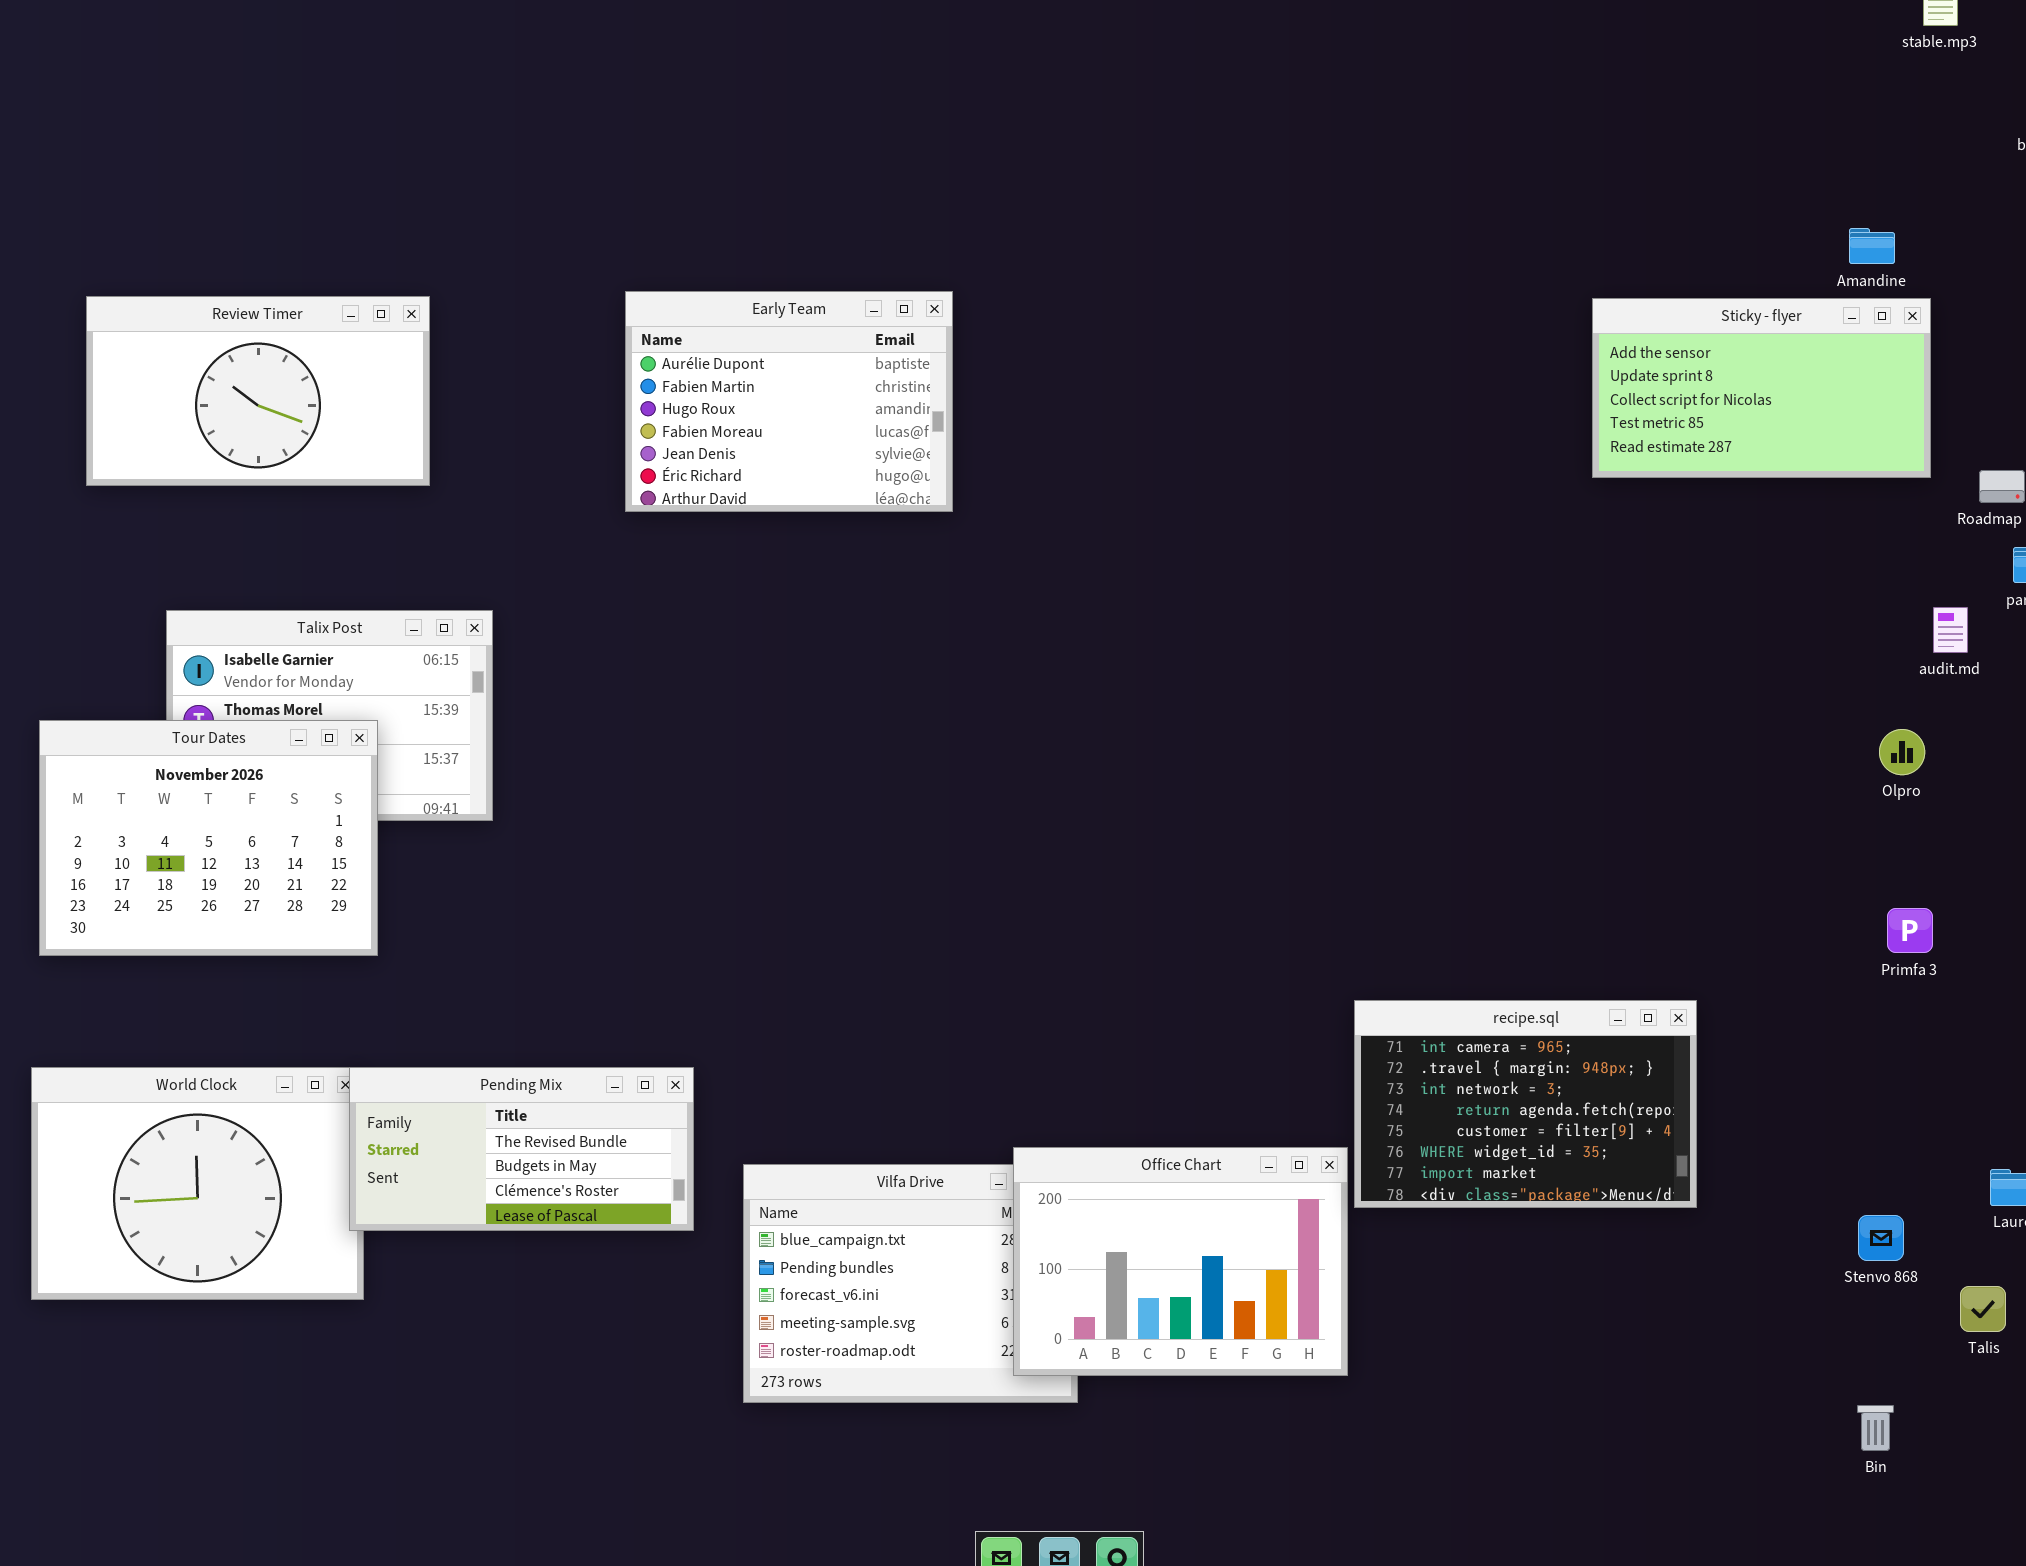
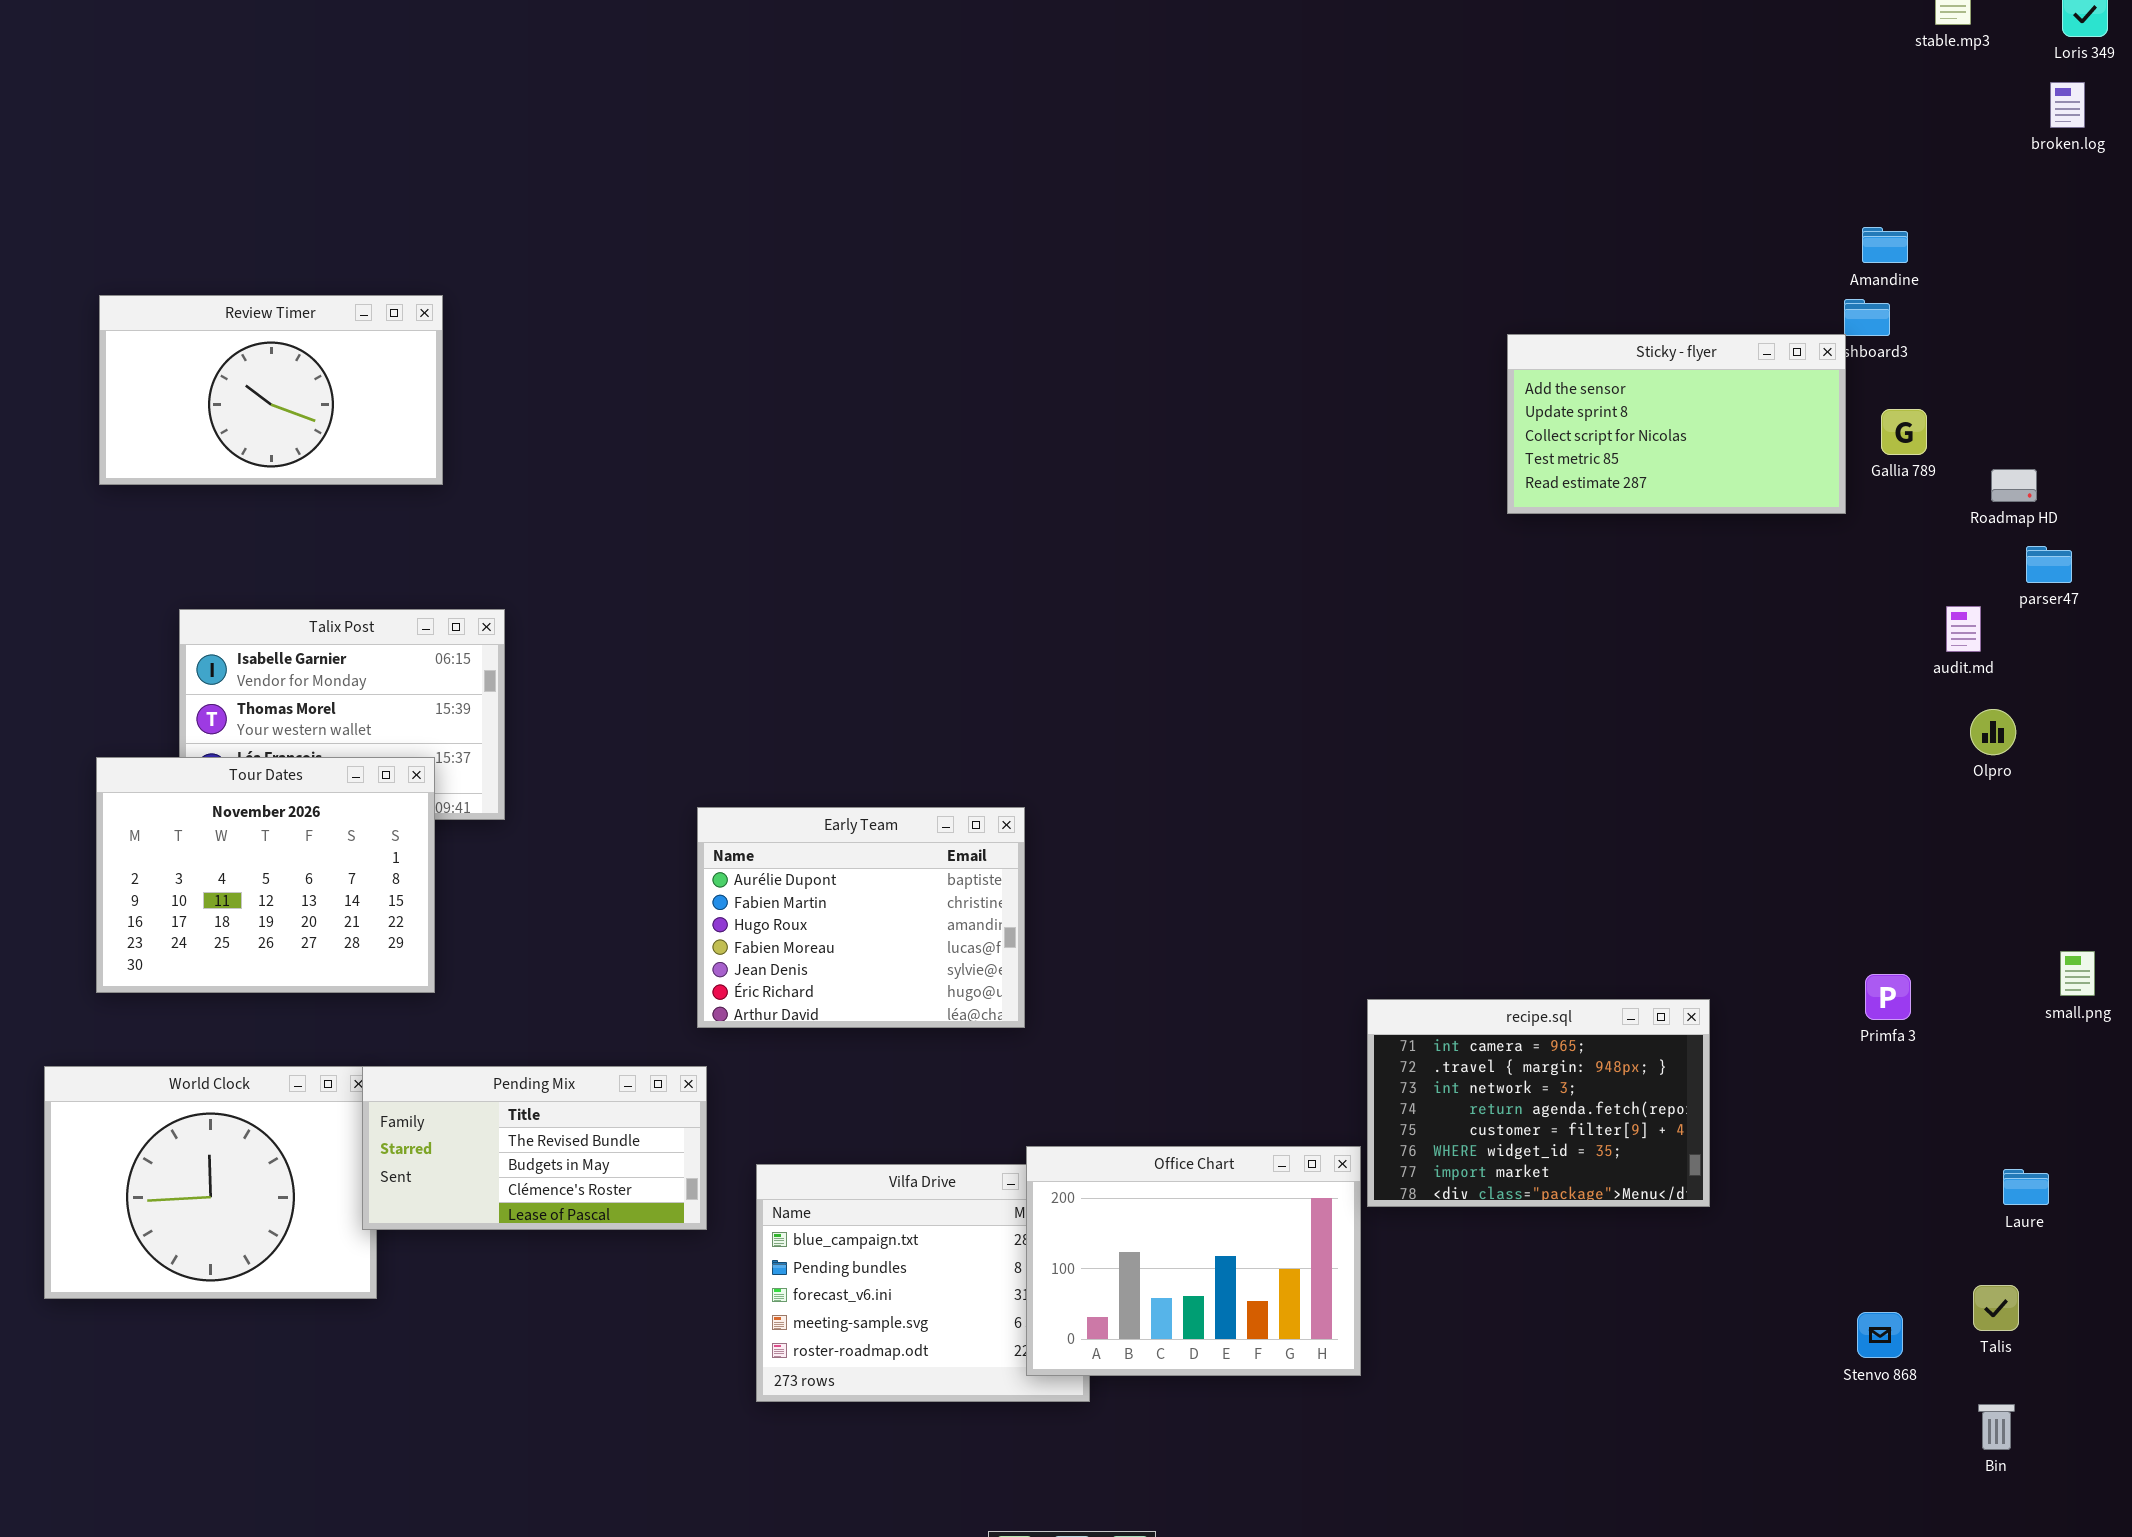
Early Team: [625,291,953,512] -> [697,807,1025,1028], moved
Sticky - flyer: [1592,298,1931,478] -> [1507,334,1846,514], moved
Tour Dates: [39,720,378,956] -> [96,757,435,993], moved
Olpro: [1879,729,1925,775] -> [1970,709,2016,755], moved
Primfa 3: [1887,908,1933,953] -> [1865,974,1911,1020], moved
Stenvo 868: [1858,1215,1904,1261] -> [1857,1312,1903,1358], moved
Bin: [1857,1405,1894,1451] -> [1978,1404,2015,1450], moved

